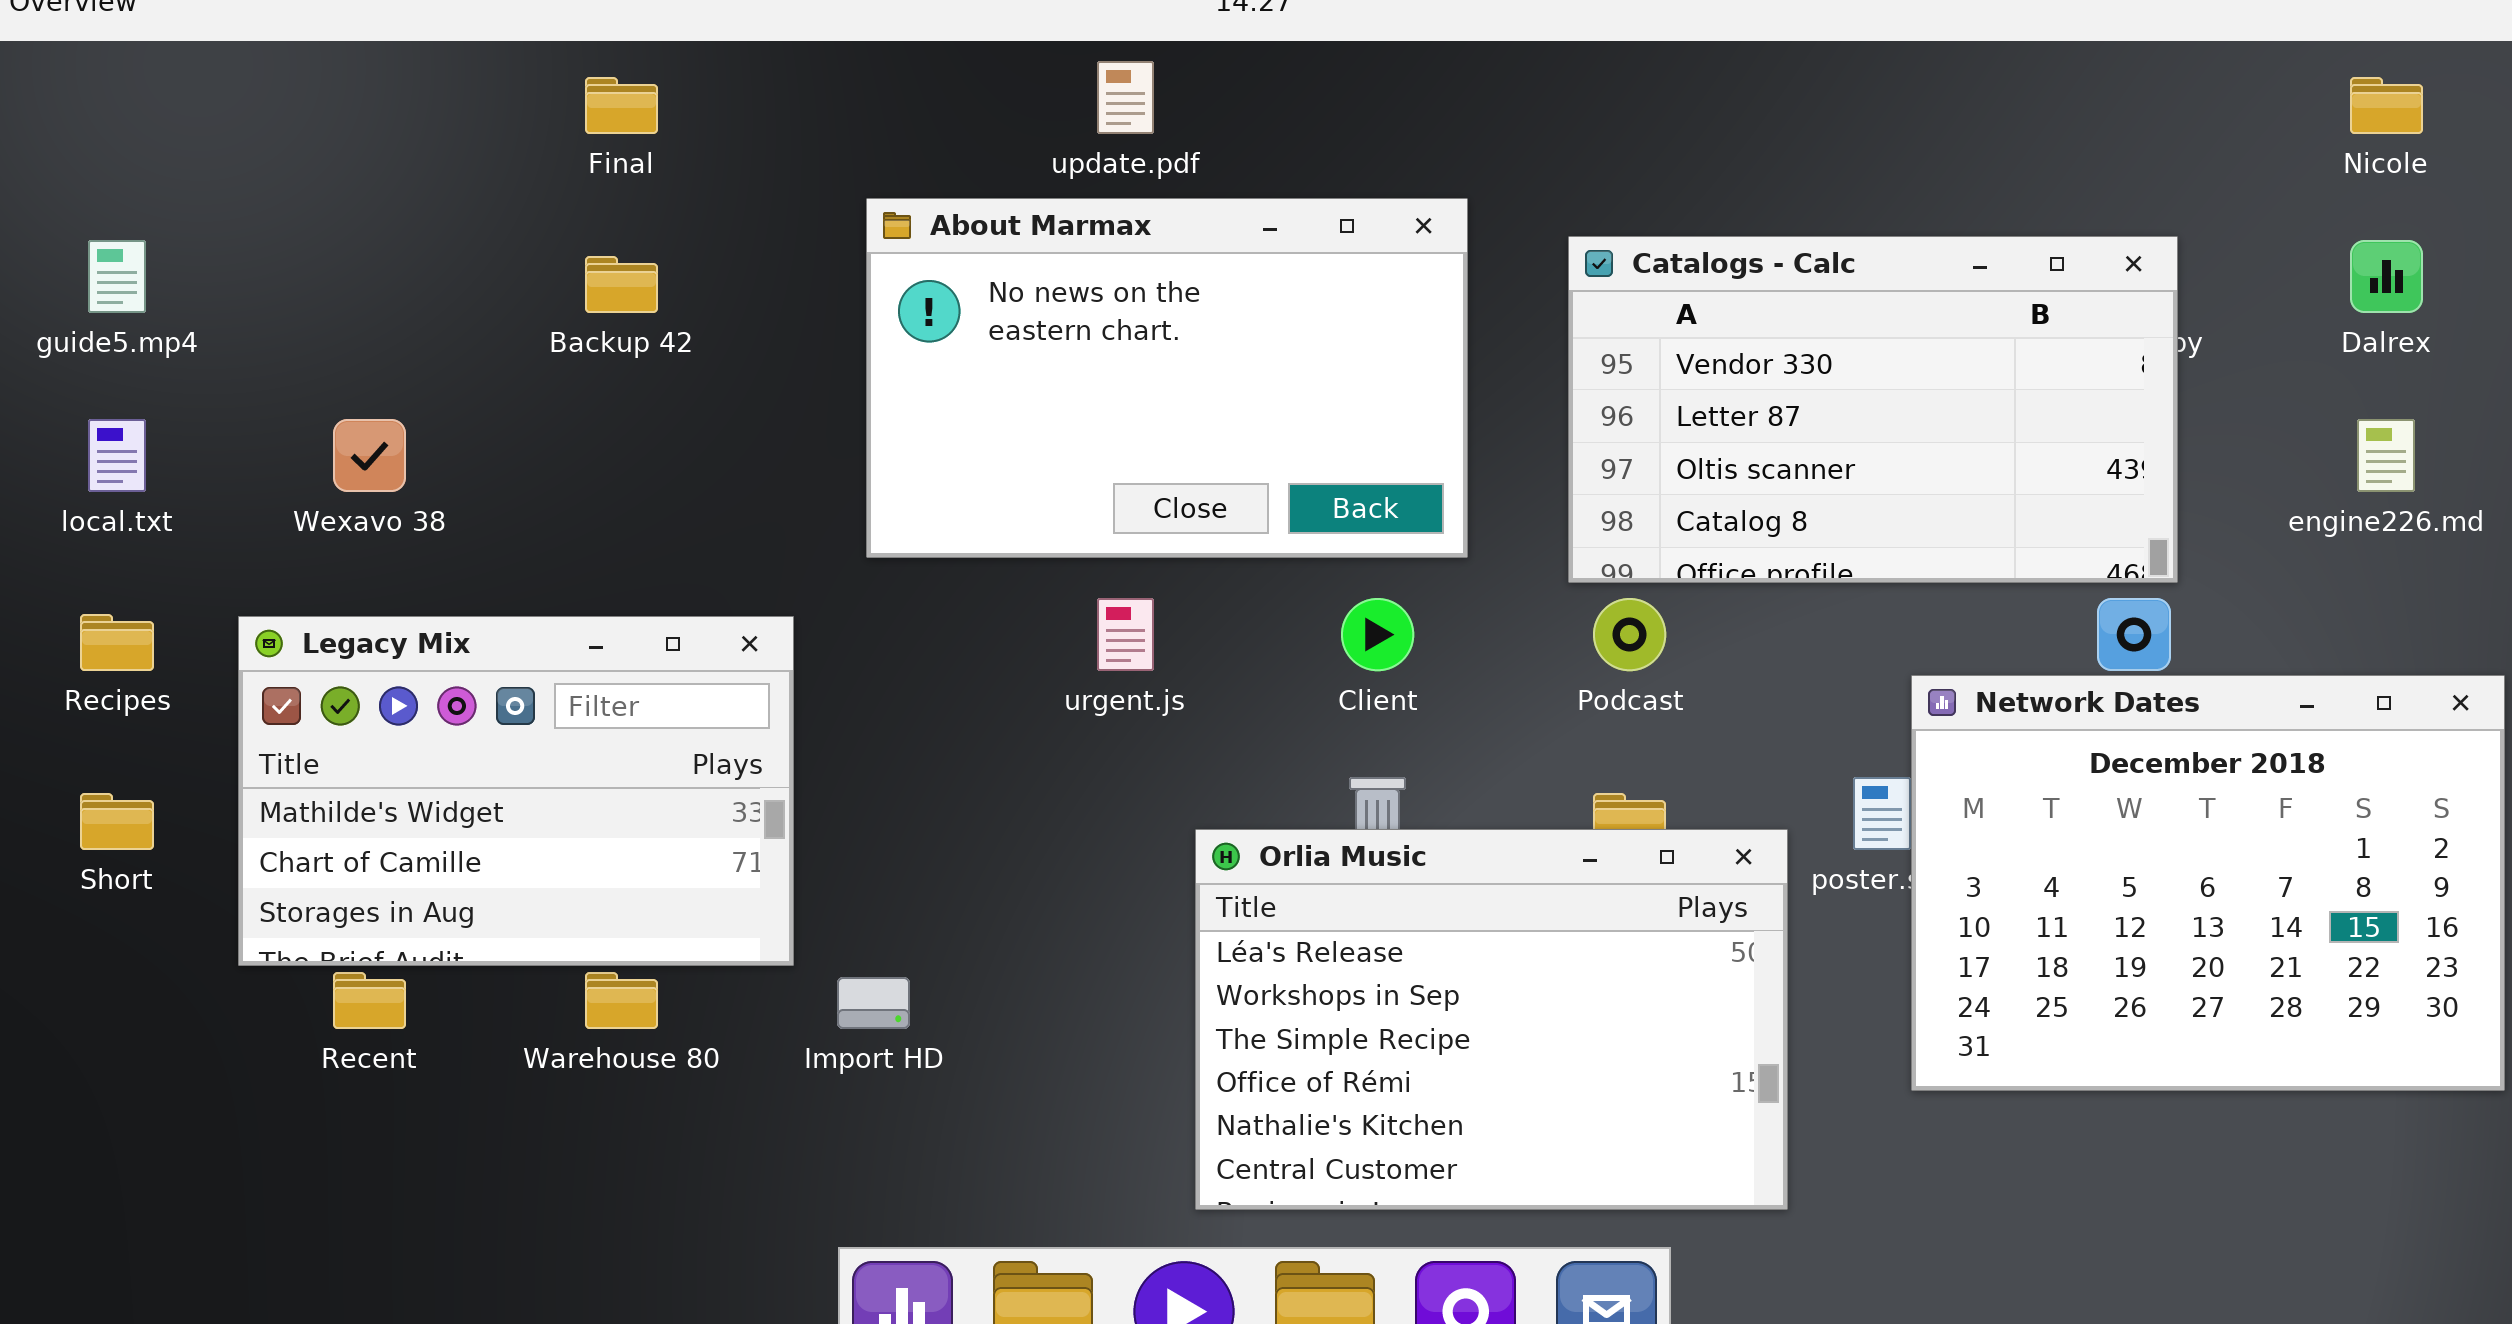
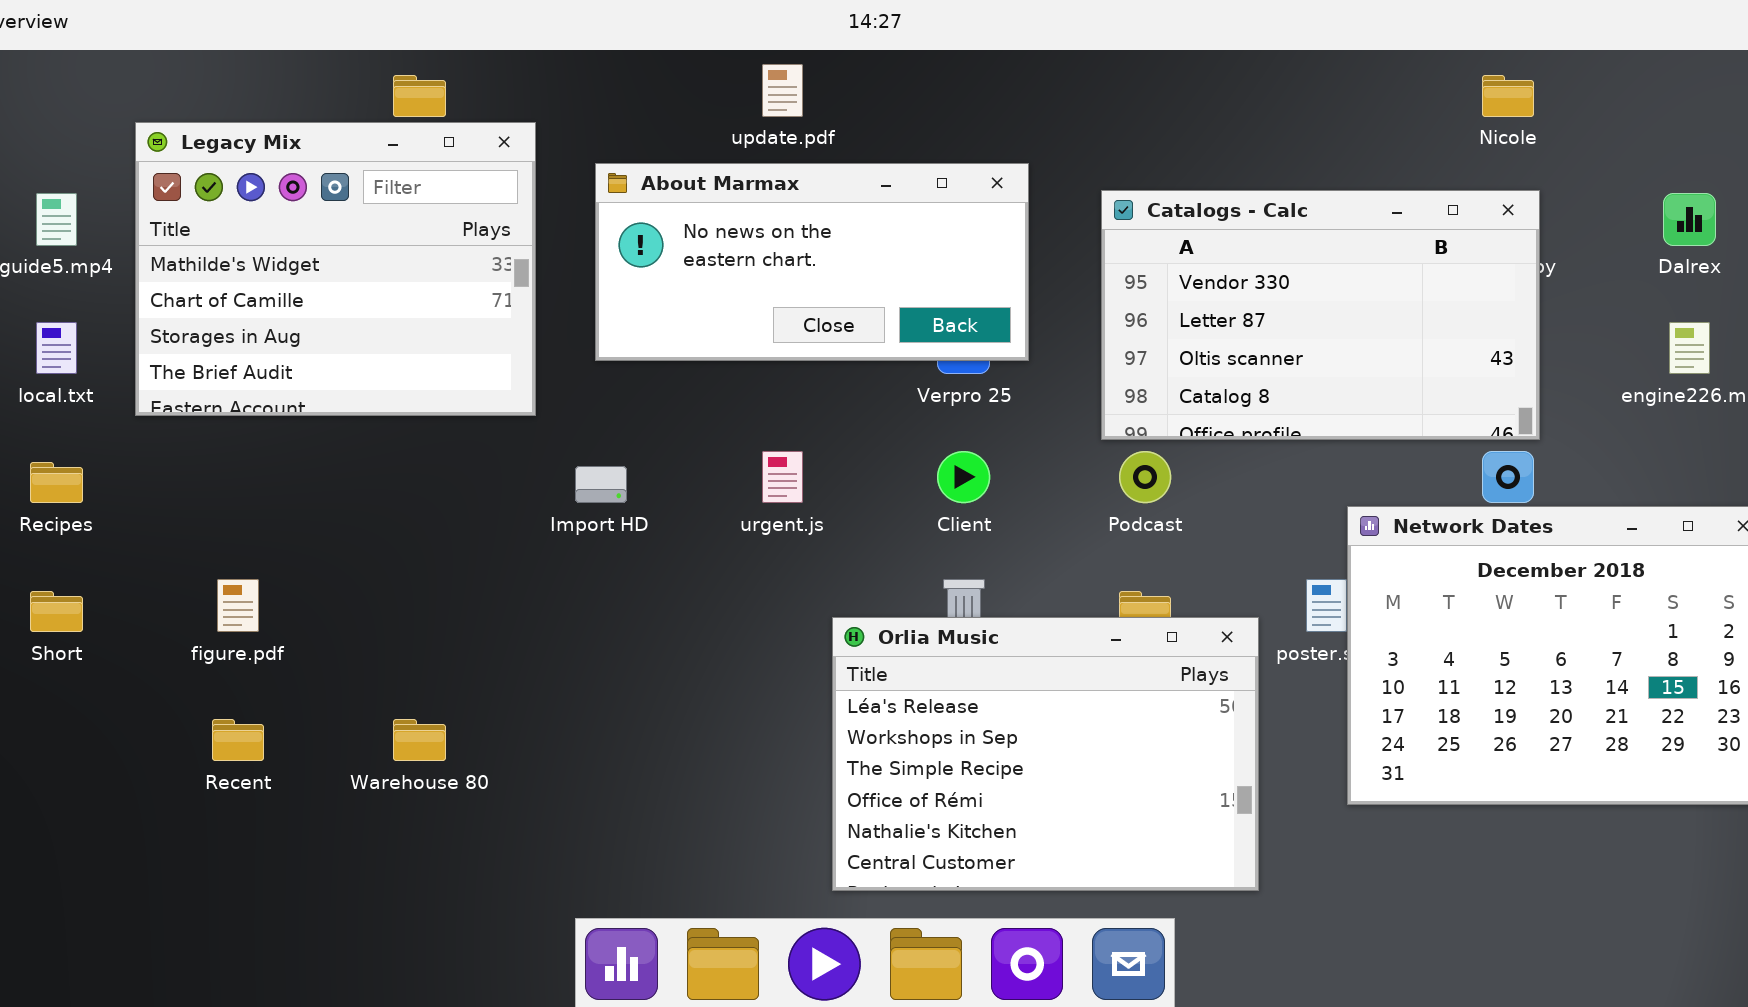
Nicole: [2350,77,2423,134] -> [1482,75,1534,117], moved
About Marmax: [866,198,1468,558] -> [595,163,1029,361], resized
Legacy Mix: [238,616,794,966] -> [135,122,536,416], moved, resized
Import HD: [837,977,910,1029] -> [575,466,627,503], moved

